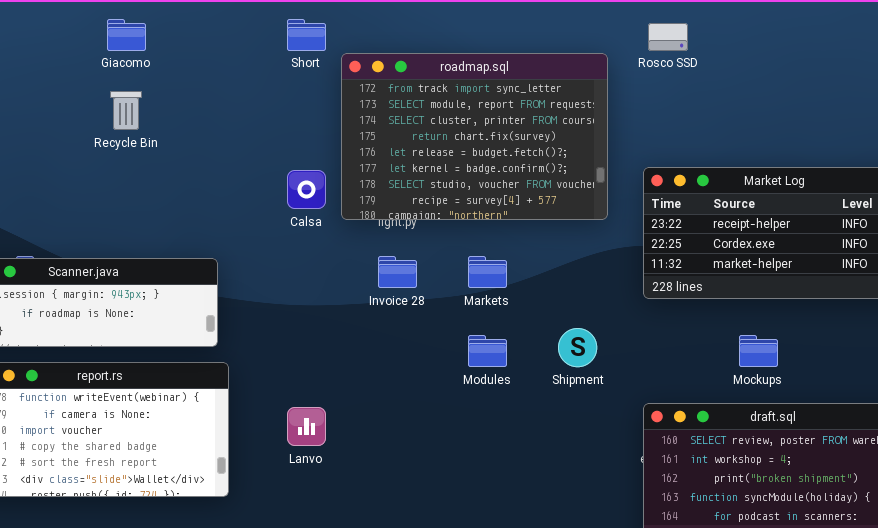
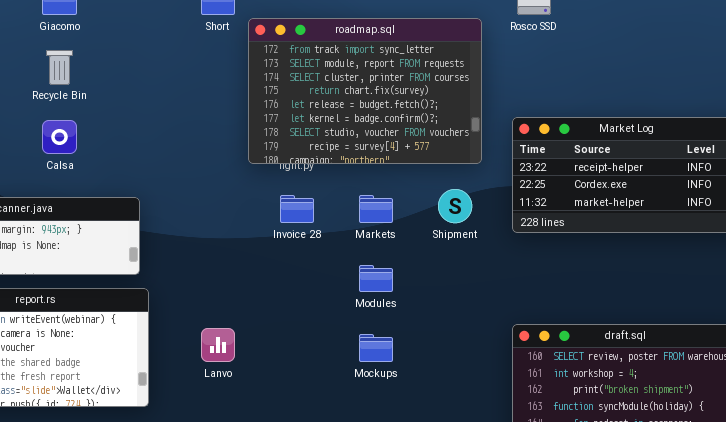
Calsa: [287,170,326,209] -> [42,120,77,154], moved
Shipment: [558,328,597,367] -> [438,189,472,223], moved
Mockups: [739,335,778,367] -> [359,334,393,362], moved

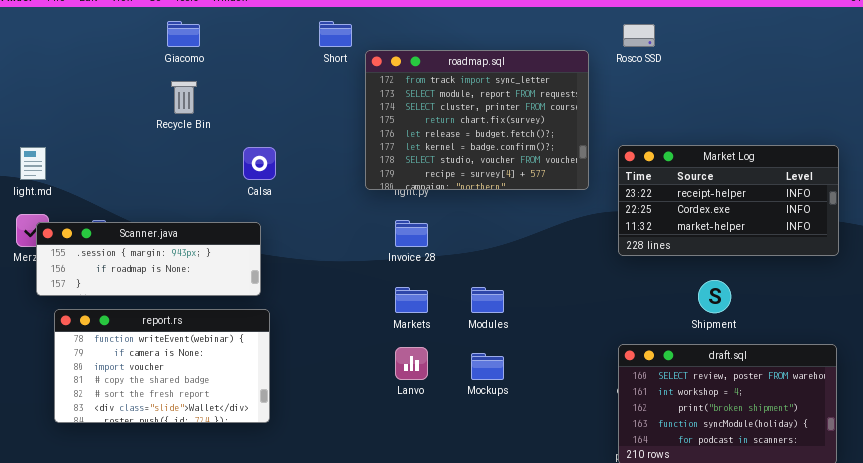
Calsa: [42,120,77,154] -> [243,147,276,180], moved
Shipment: [438,189,472,223] -> [698,280,731,313], moved
Markets: [359,195,393,223] -> [395,287,428,313], moved
Lanvo: [201,328,235,362] -> [395,347,428,380], moved

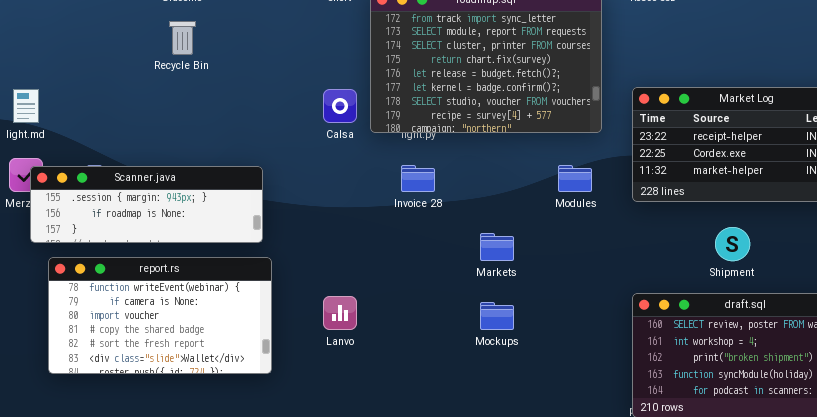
Calsa: [243,147,276,180] -> [323,89,357,123], moved
Markets: [395,287,428,313] -> [480,233,514,261], moved
Modules: [471,287,504,313] -> [558,165,592,192], moved
Lanvo: [395,347,428,380] -> [323,296,357,330], moved

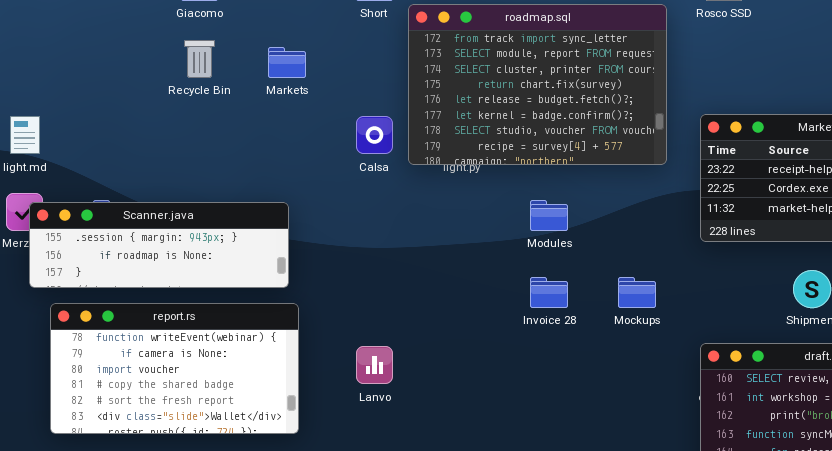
Invoice 28: [401,165,435,192] -> [530,277,568,308], moved
Modules: [558,165,592,192] -> [530,200,568,231], moved
Markets: [480,233,514,261] -> [268,47,306,78], moved
Mockups: [480,302,514,330] -> [618,277,656,308], moved

